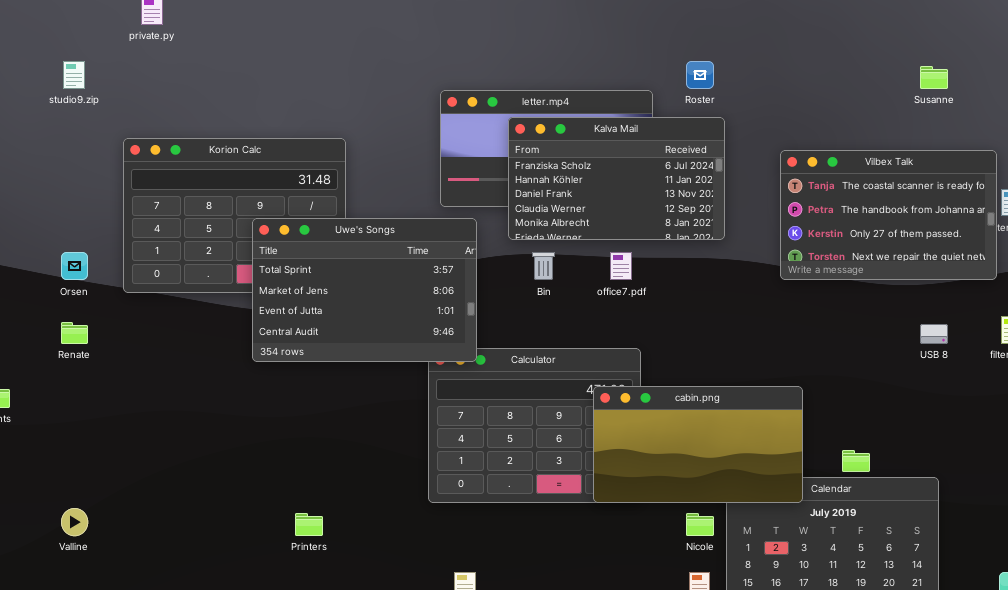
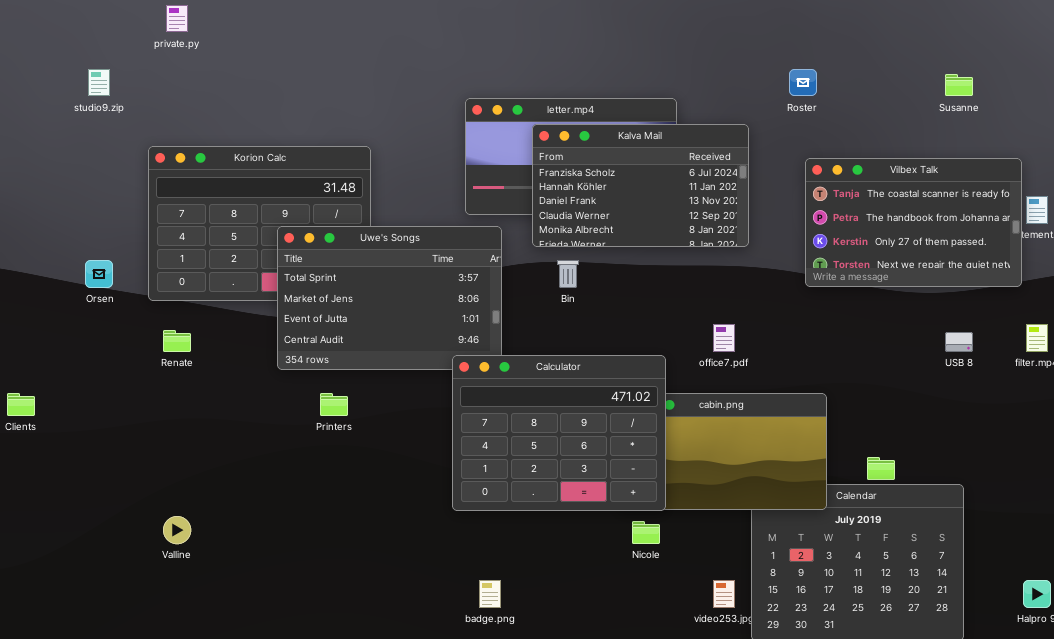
Roster: [686,61,714,89] -> [789,69,817,96], moved
office7.pdf: [610,252,632,280] -> [713,324,735,352], moved
Renate: [61,322,88,344] -> [163,330,191,352], moved
Calculator: [428,348,641,503] -> [452,355,666,511], raised
Valline: [61,508,88,536] -> [163,516,191,544], moved
Printers: [295,513,323,536] -> [320,393,348,416], moved
Nicole: [686,513,714,536] -> [632,521,660,544], moved

